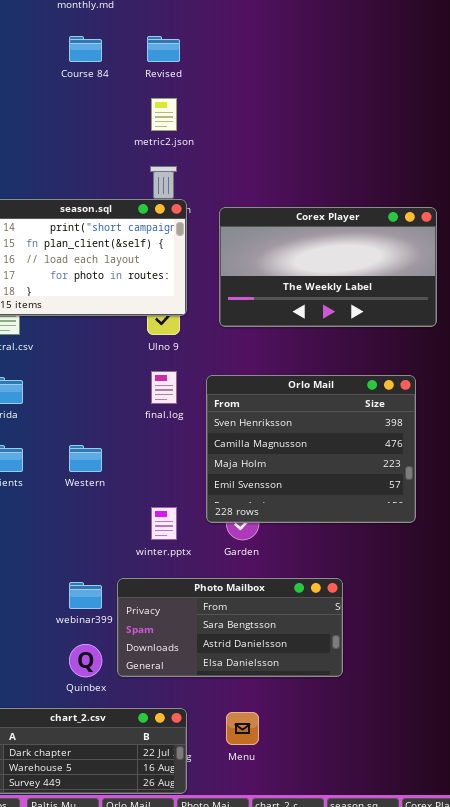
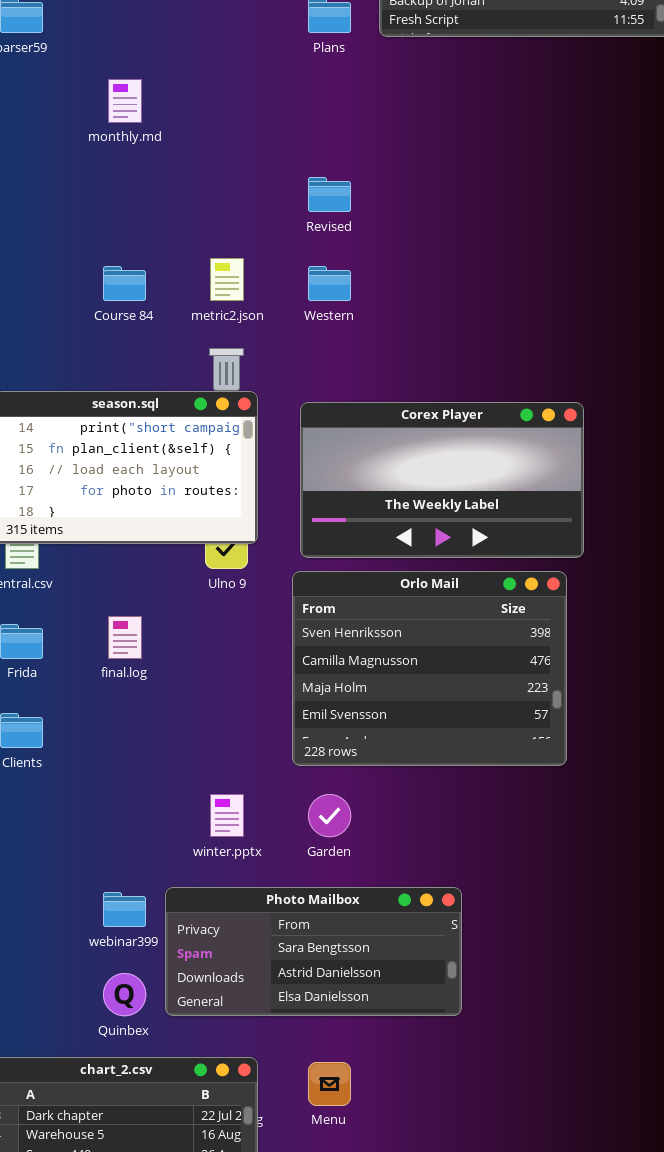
Course 84: [69,36,102,62] -> [103,266,146,301], moved
Revised: [147,36,180,62] -> [308,177,351,212], moved
final.log: [151,371,177,404] -> [108,616,142,659], moved
Orlo Mail: [206,375,416,523] -> [292,571,567,766], moved
Western: [69,445,102,472] -> [308,266,351,301], moved

